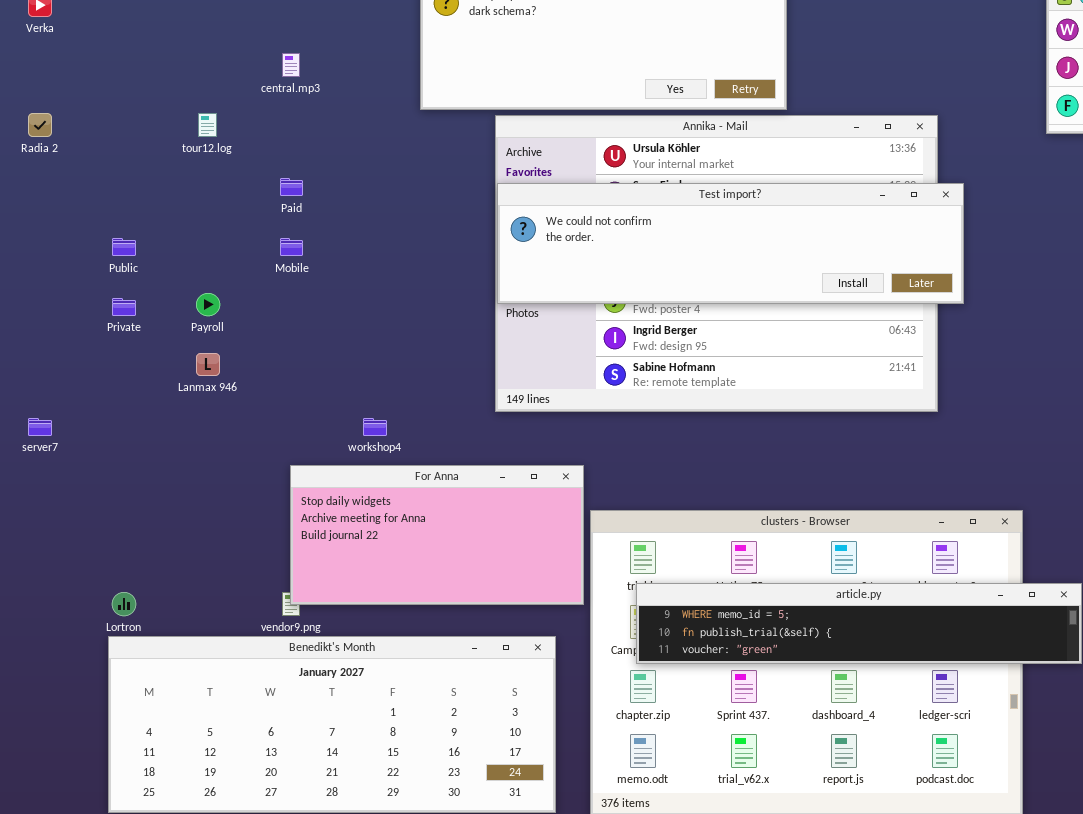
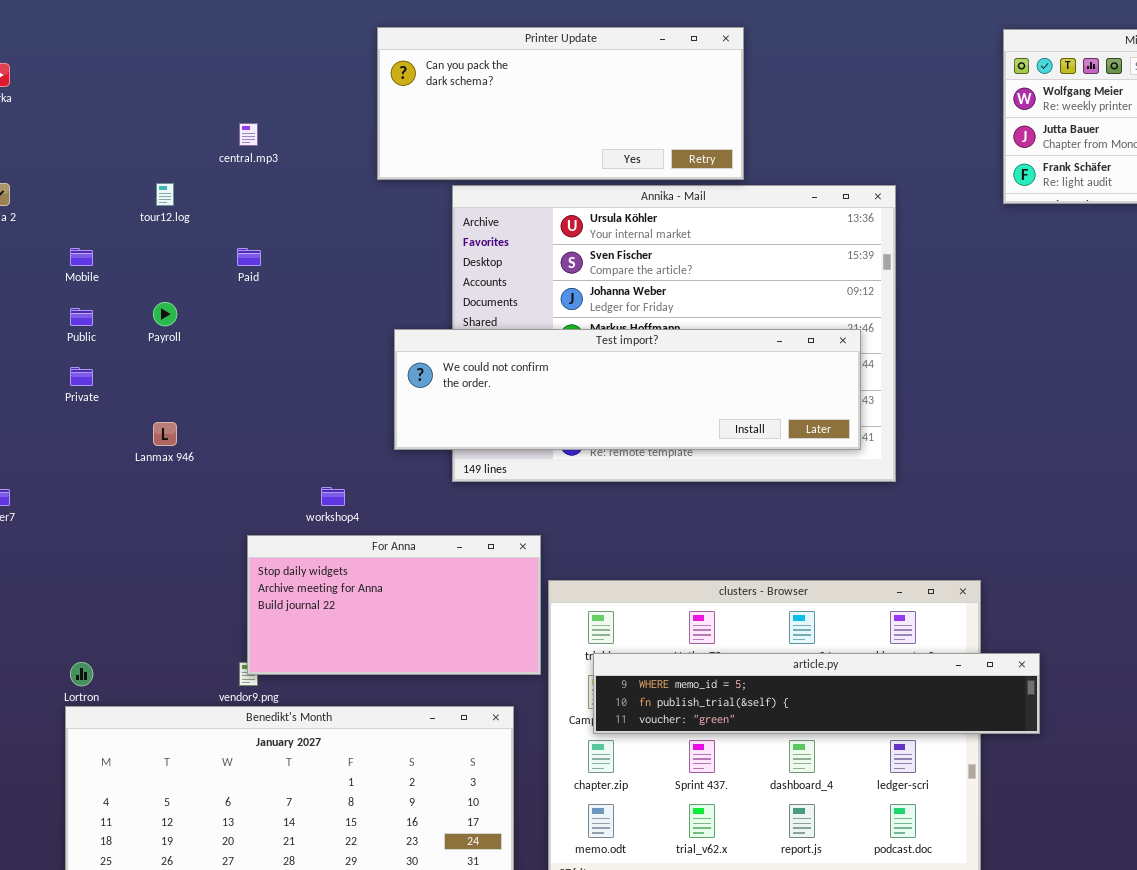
Test import?: [497,183,964,304] -> [394,329,861,450], moved
Mobile: [280,238,303,256] -> [70,248,93,266], moved
Payroll: [196,293,220,316] -> [153,302,177,326], moved

